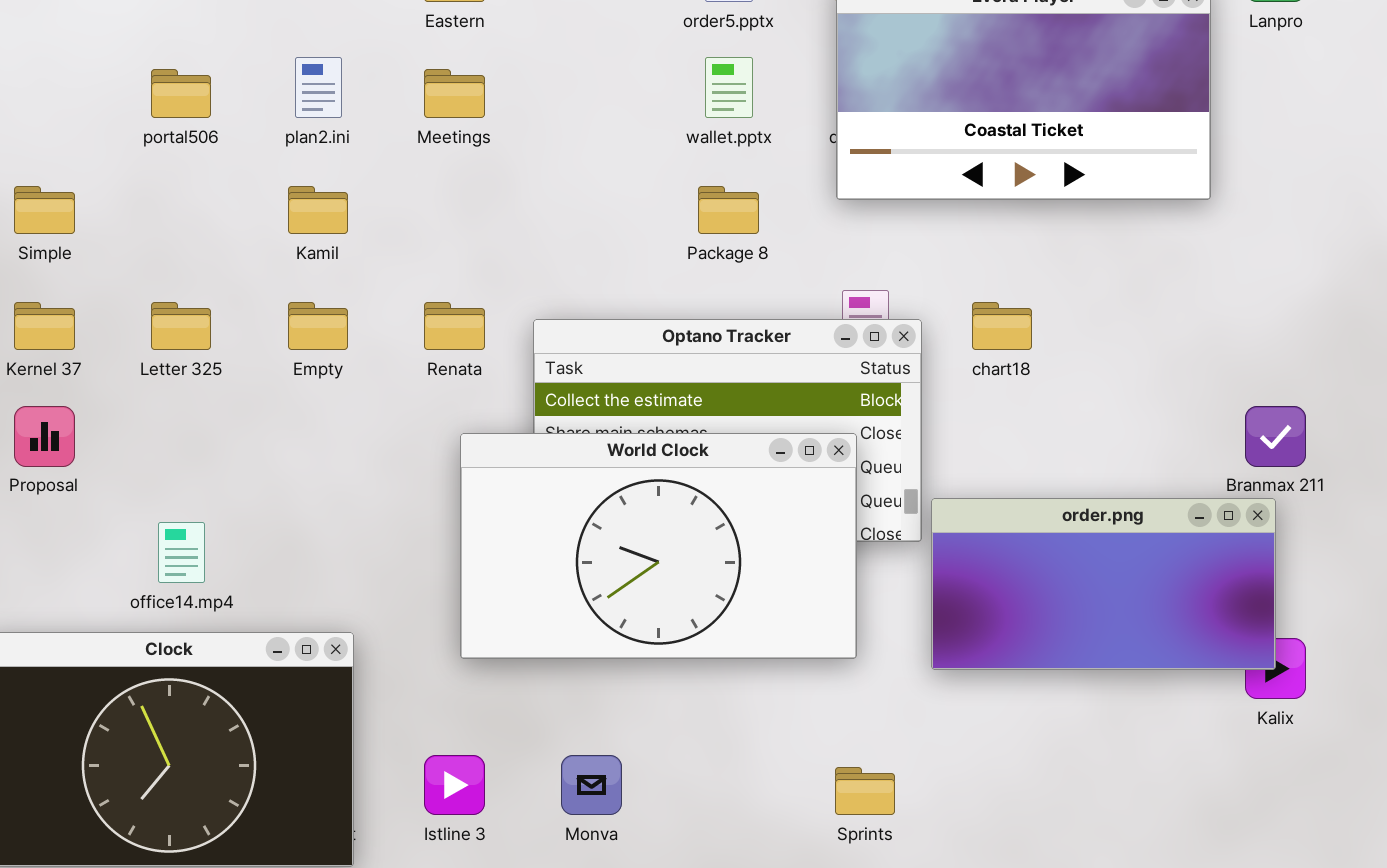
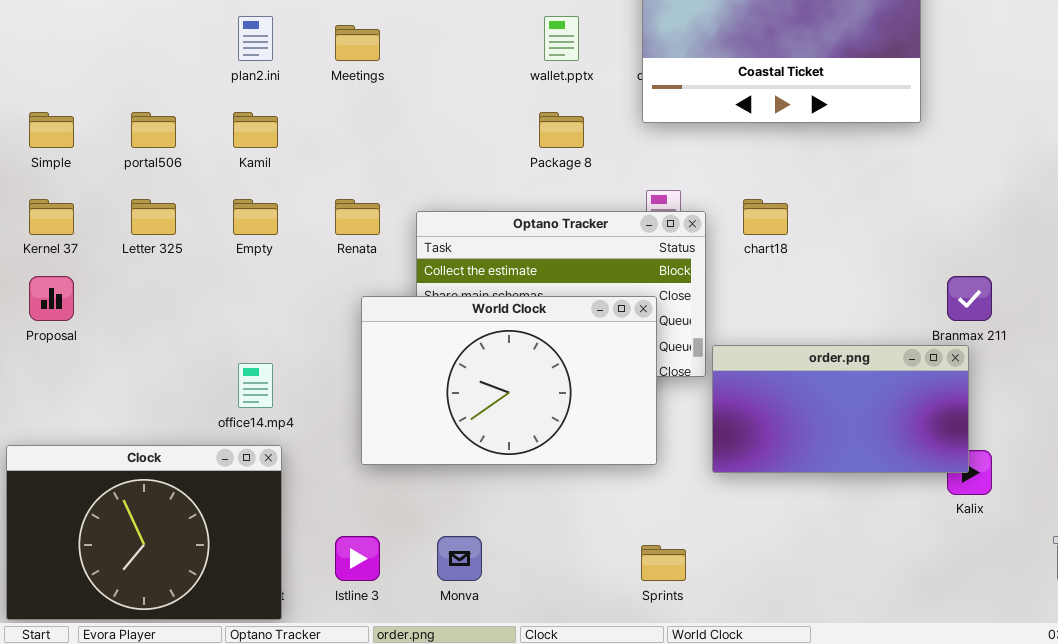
portal506: [151,69,211,118] -> [131,112,176,148], moved
office14.mp4: [158,522,205,583] -> [238,363,273,408], moved

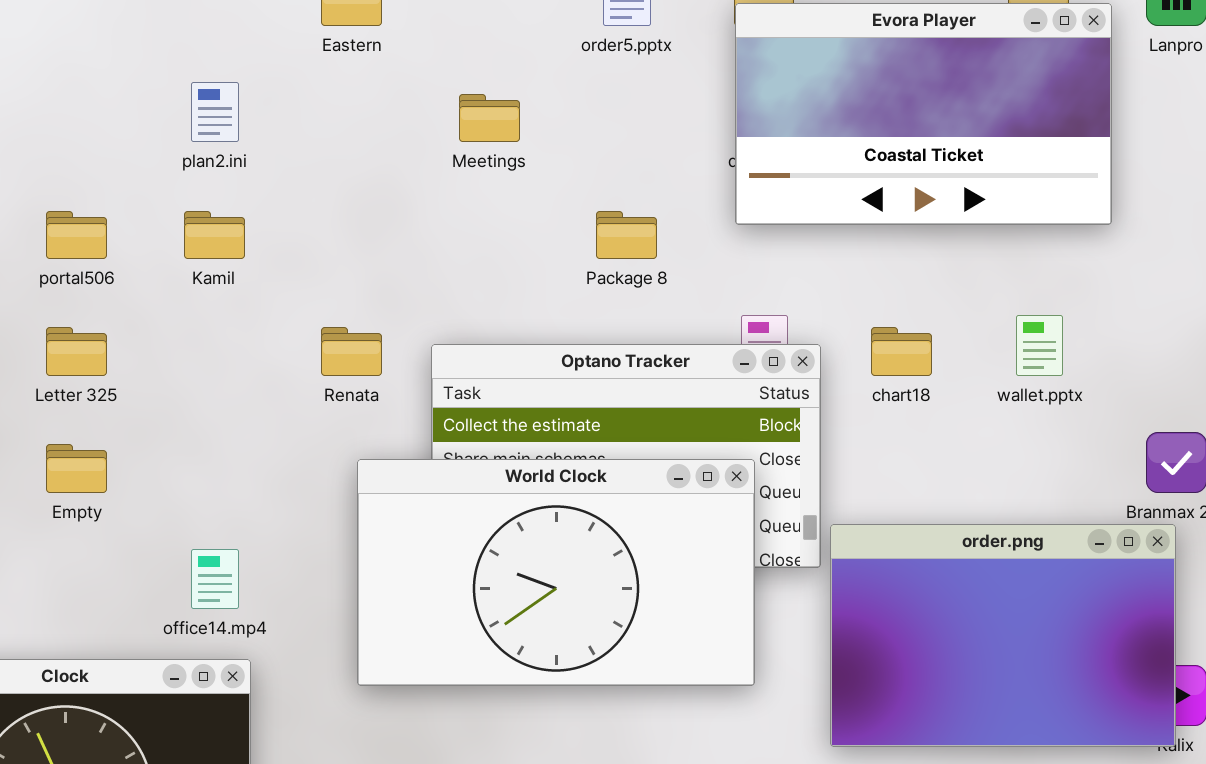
wallet.pptx: [544,16,579,61] -> [1016,315,1063,376], moved
Meetings: [335,25,380,61] -> [459,94,520,142], moved
Empty: [233,199,278,235] -> [46,444,107,493], moved
order.png: [712,345,969,473] -> [830,524,1176,747], resized

